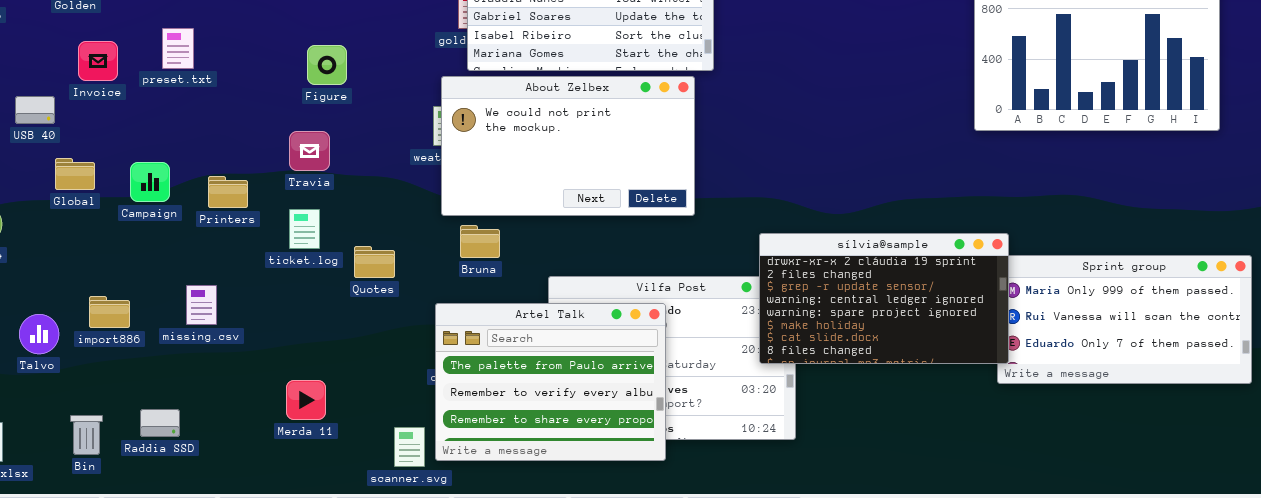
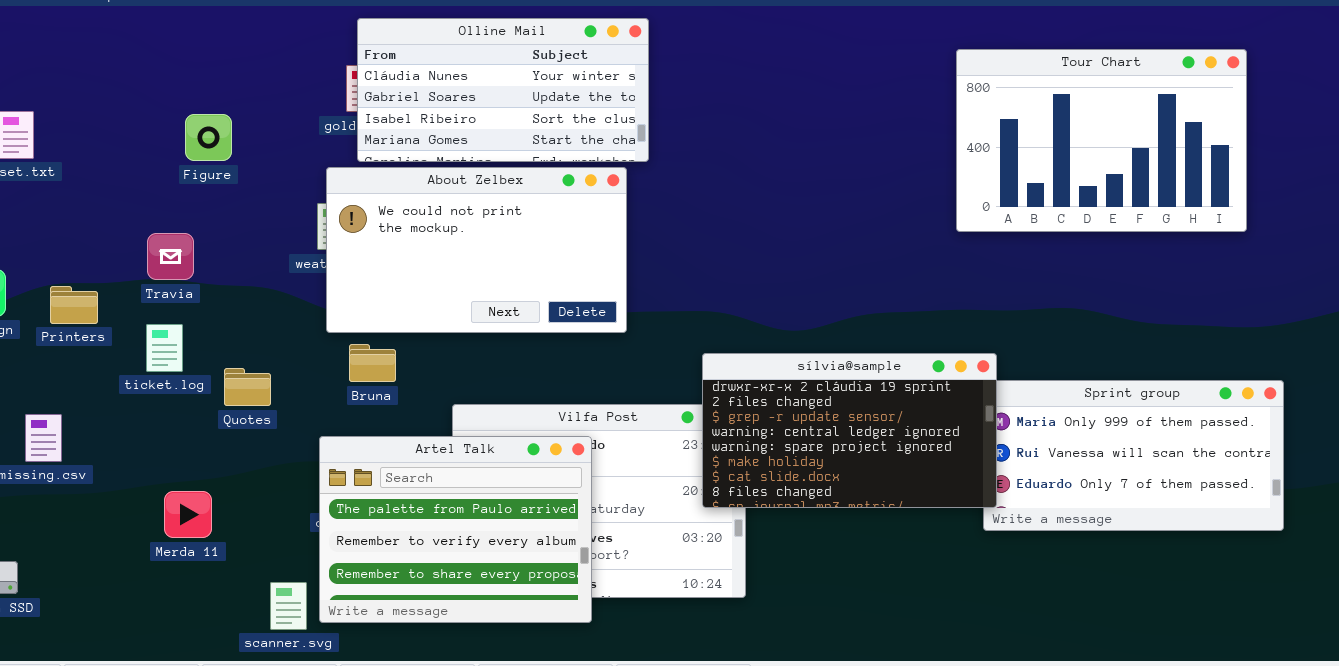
Figure: [307,45,347,85] -> [185,114,232,161], moved
Merda 11: [286,380,326,420] -> [164,491,212,538], moved

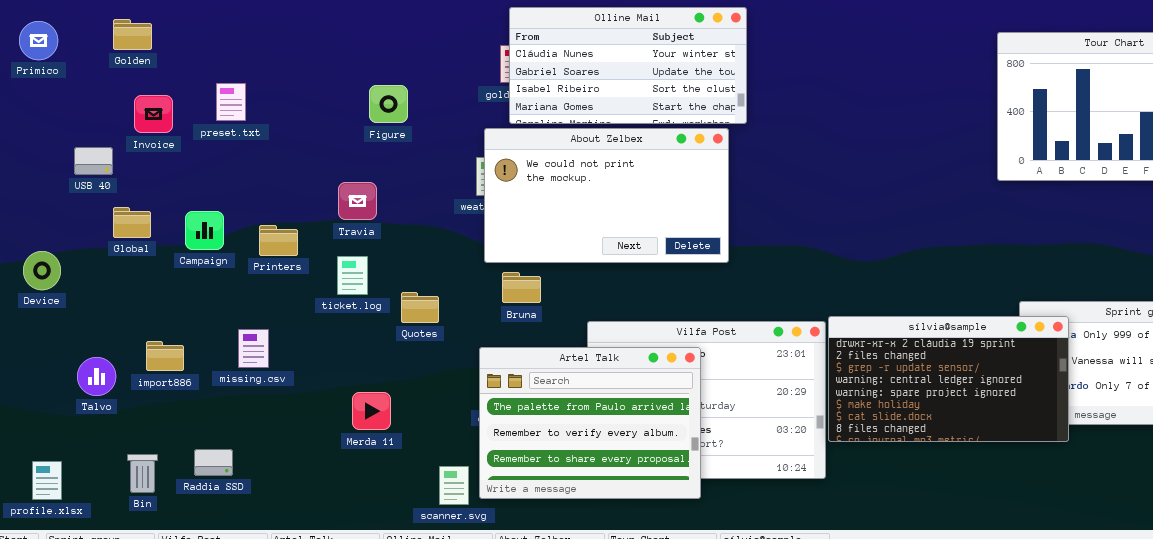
sílvia@sample: [702,353,997,508] -> [828,316,1069,442], moved

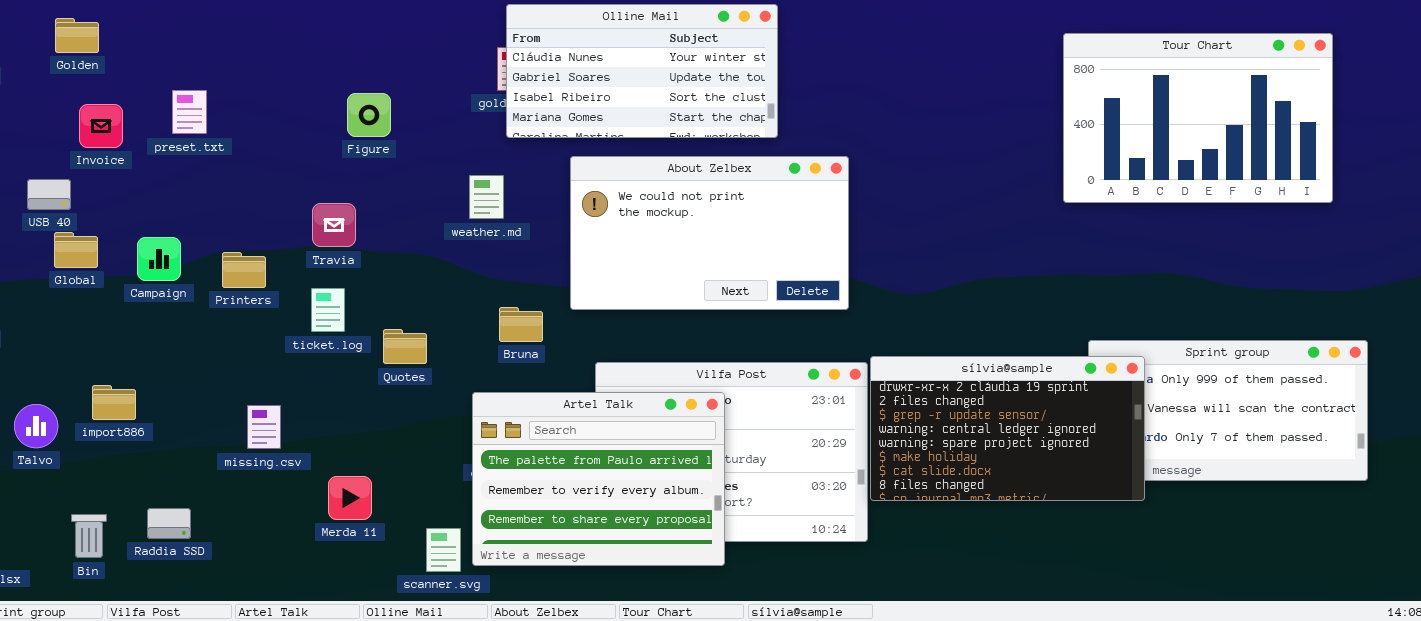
About Zelbex: [484,128,729,263] -> [570,156,849,310], moved
USB 40: [74,147,113,175] -> [27,179,71,210], moved
missing.csv: [238,329,269,368] -> [247,405,281,449], moved
Merda 11: [352,392,391,430] -> [328,476,372,520], moved

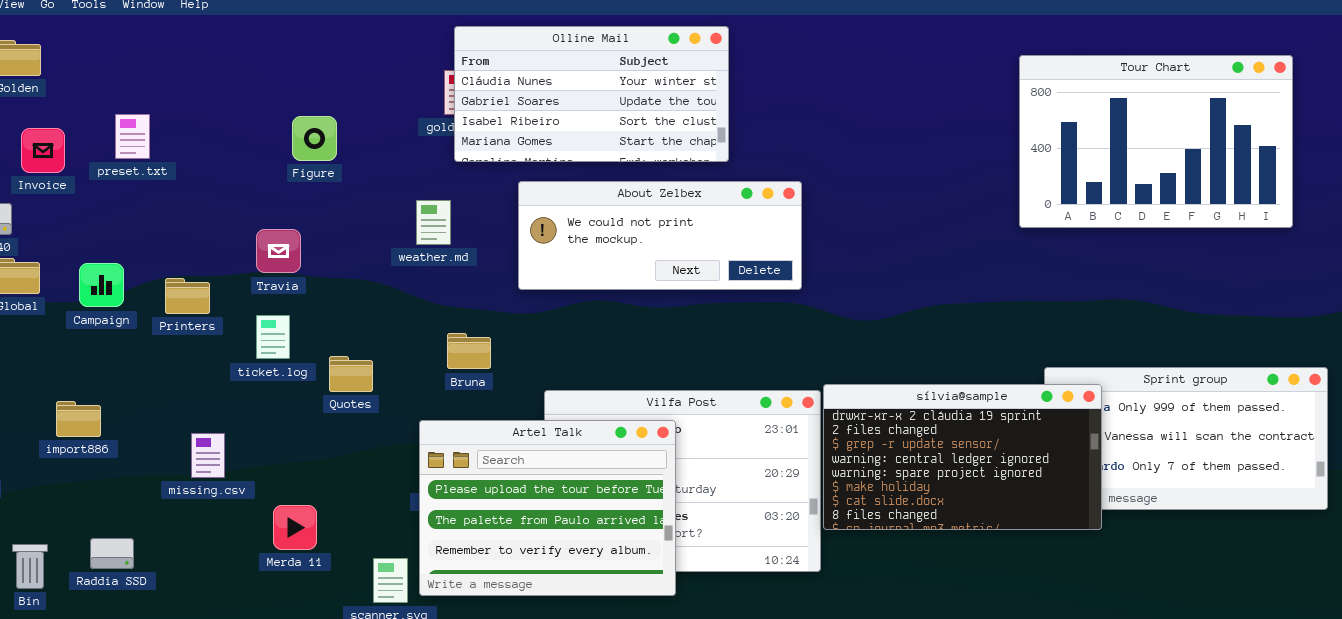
About Zelbex: [570,156,849,310] -> [518,181,802,290], resized
import886: [92,385,136,420] -> [56,401,101,437], moved
Artel Talk: [472,392,725,566] -> [419,420,676,596], scrolled up 1 row

